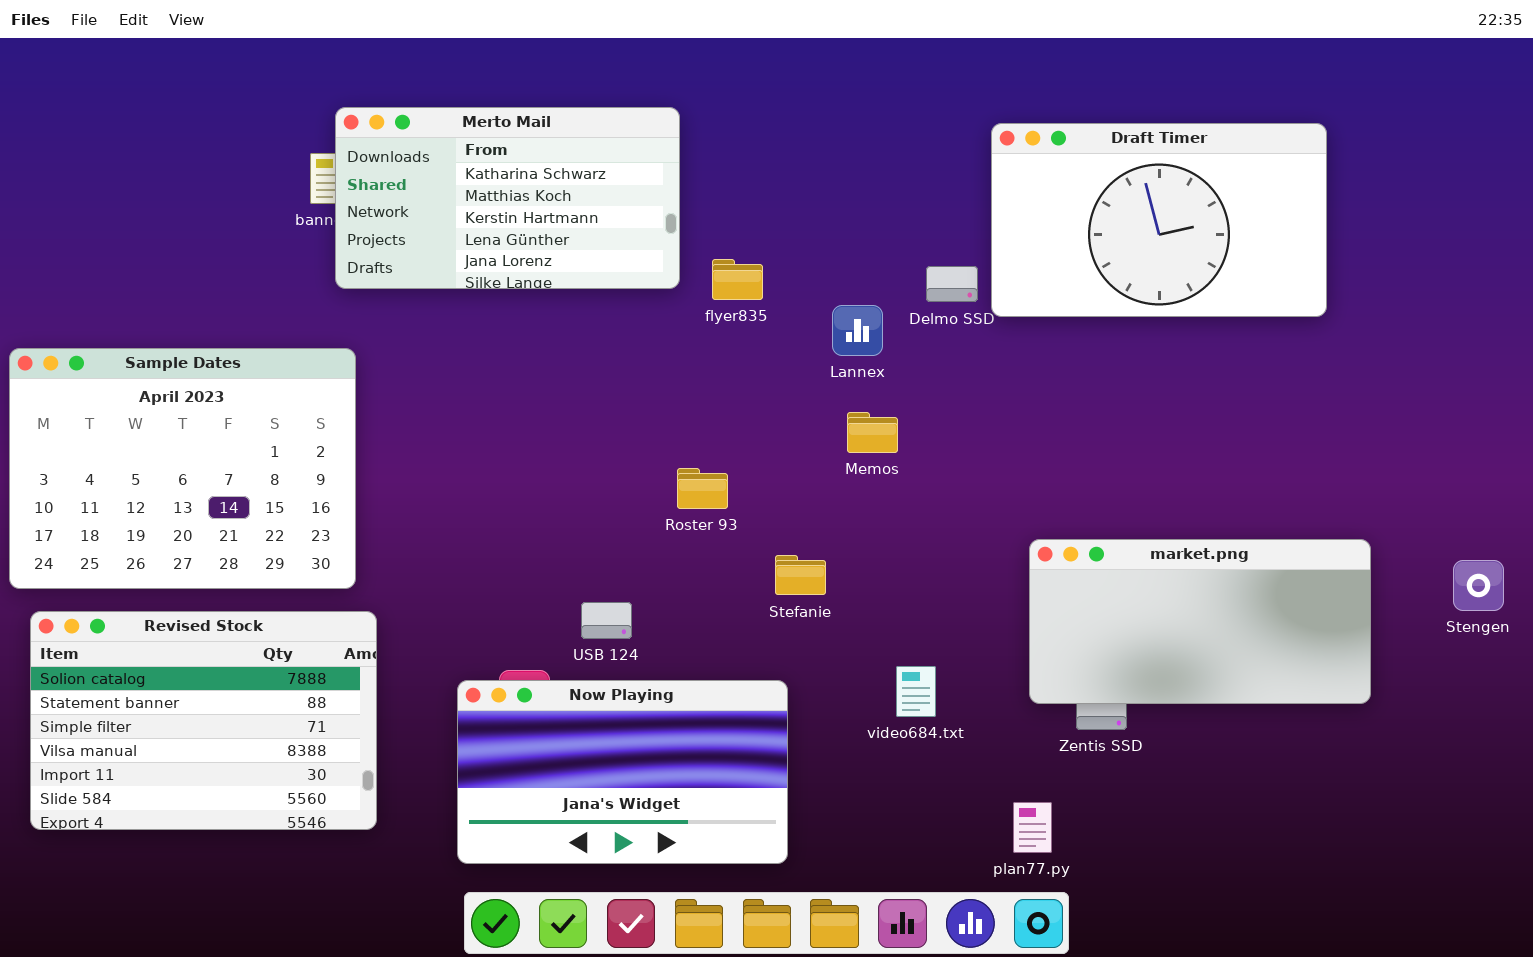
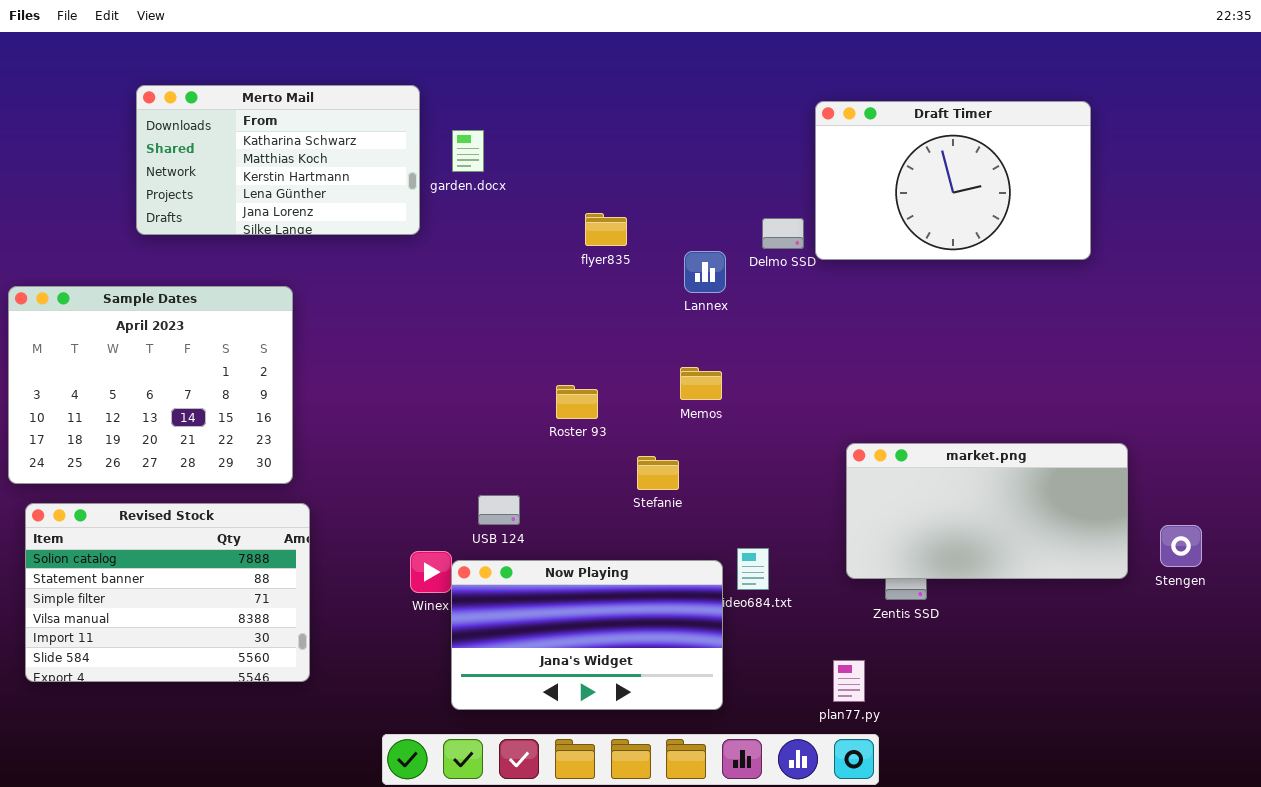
Merto Mail: [335,107,680,289] -> [136,85,420,235], moved
Memos: [847,412,898,453] -> [680,367,722,400], moved
Stengen: [1453,560,1504,611] -> [1160,525,1202,567], moved
Now Playing: [457,680,788,864] -> [451,560,723,710], moved

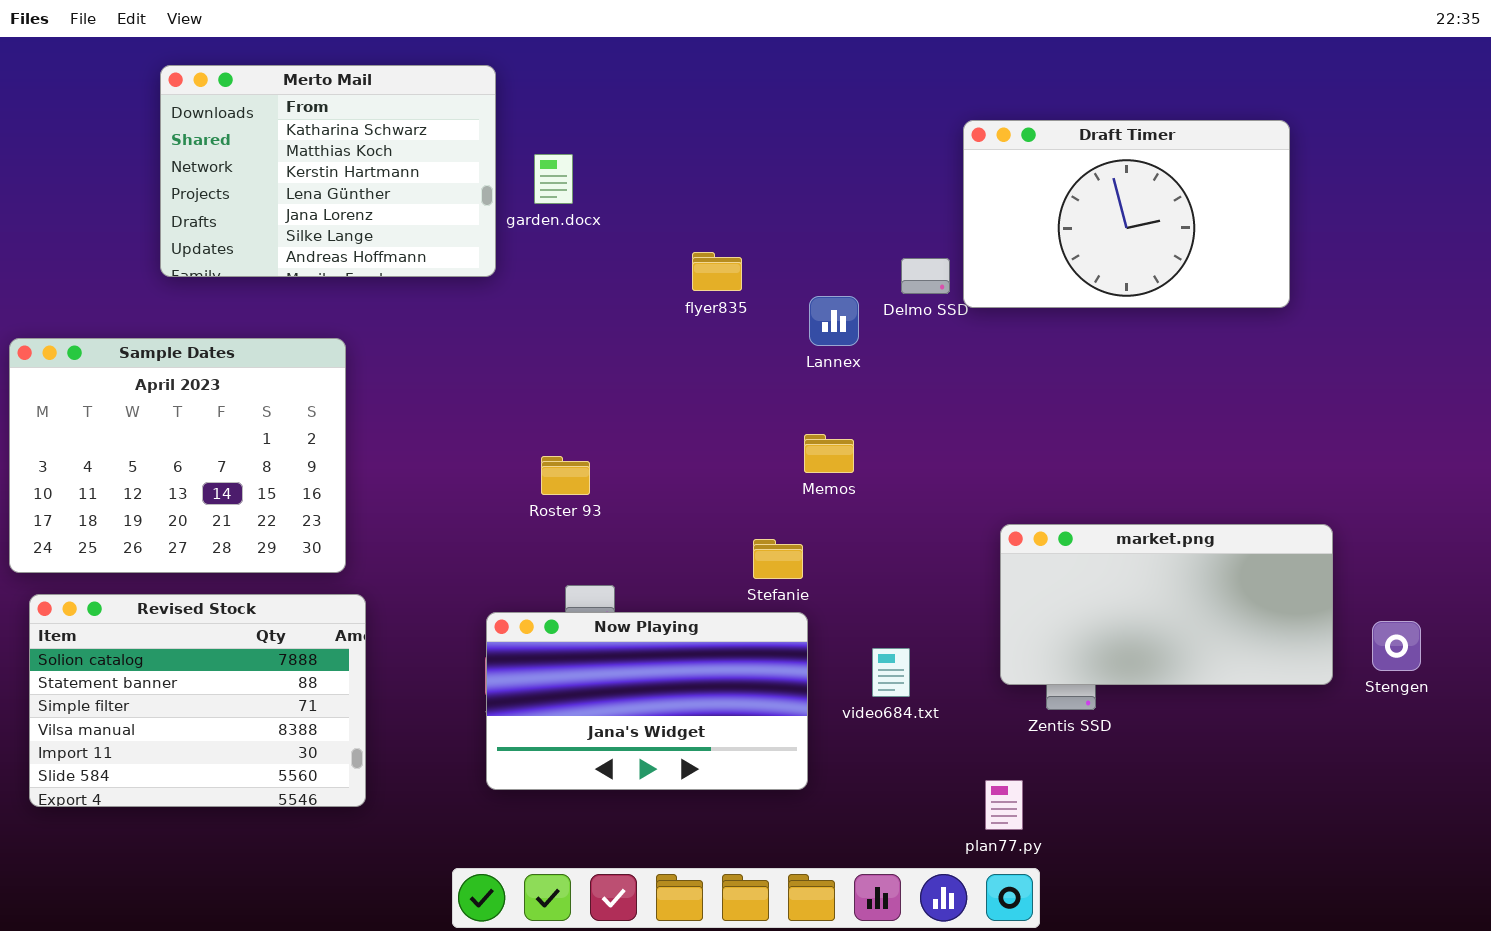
Merto Mail: [136,85,420,235] -> [160,65,496,277], resized
Roster 93: [556,385,598,419] -> [541,456,590,495], moved
Now Playing: [451,560,723,710] -> [486,612,808,790], moved

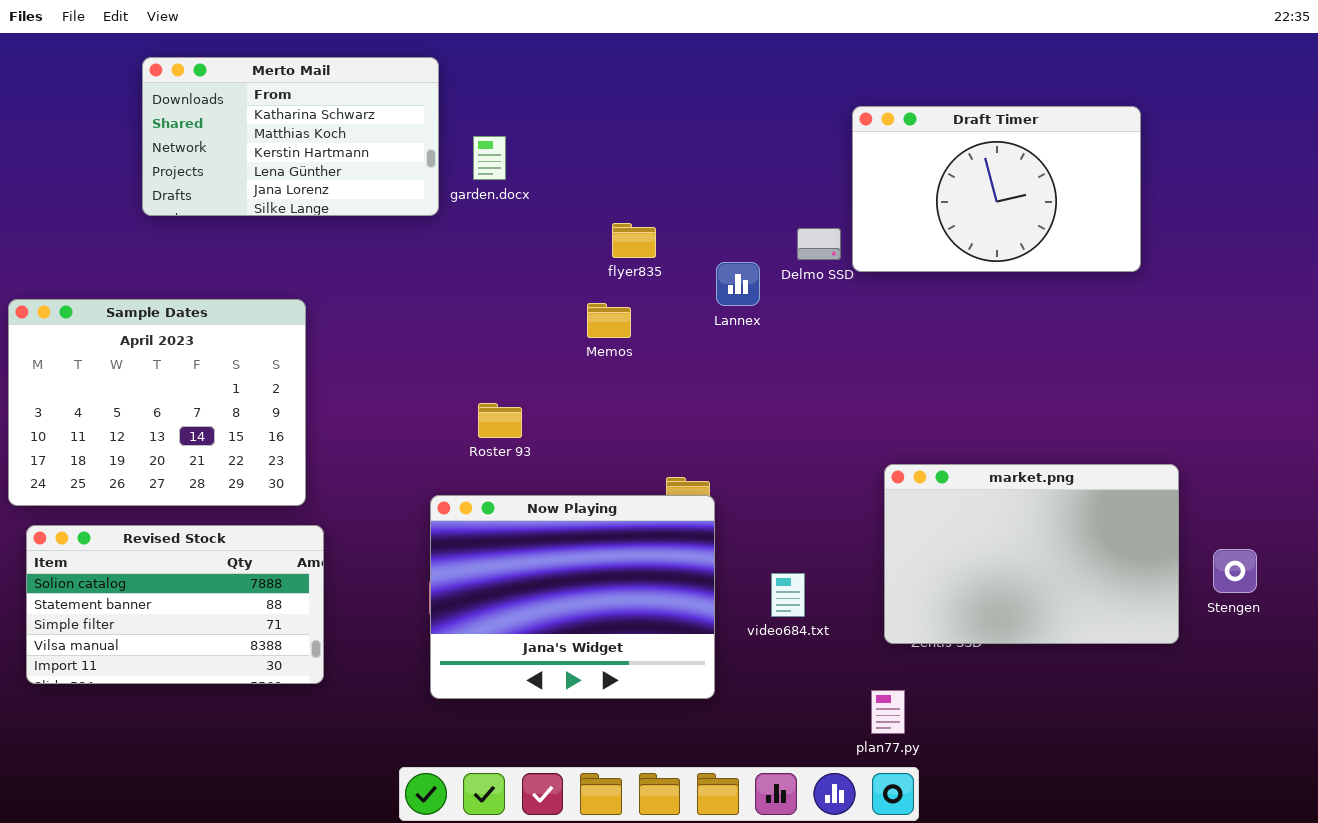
Merto Mail: [160,65,496,277] -> [142,57,439,216], resized
Memos: [804,434,854,473] -> [587,303,631,338], moved
market.png: [1000,524,1333,685] -> [884,464,1179,644], resized
Revised Stock: [29,594,366,807] -> [26,525,324,684], resized
Now Playing: [486,612,808,790] -> [430,495,715,699], resized

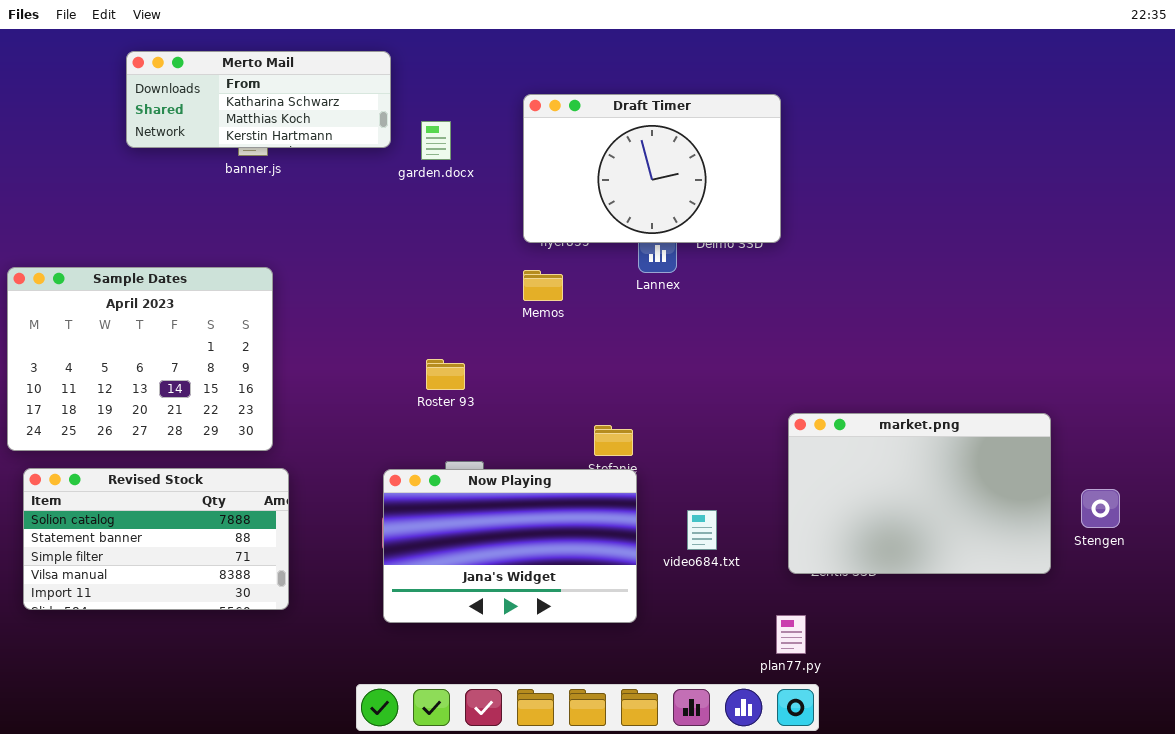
Merto Mail: [142,57,439,216] -> [126,51,391,148], resized
Draft Timer: [852,106,1141,272] -> [523,94,781,243], moved
Now Playing: [430,495,715,699] -> [383,469,637,623], resized

